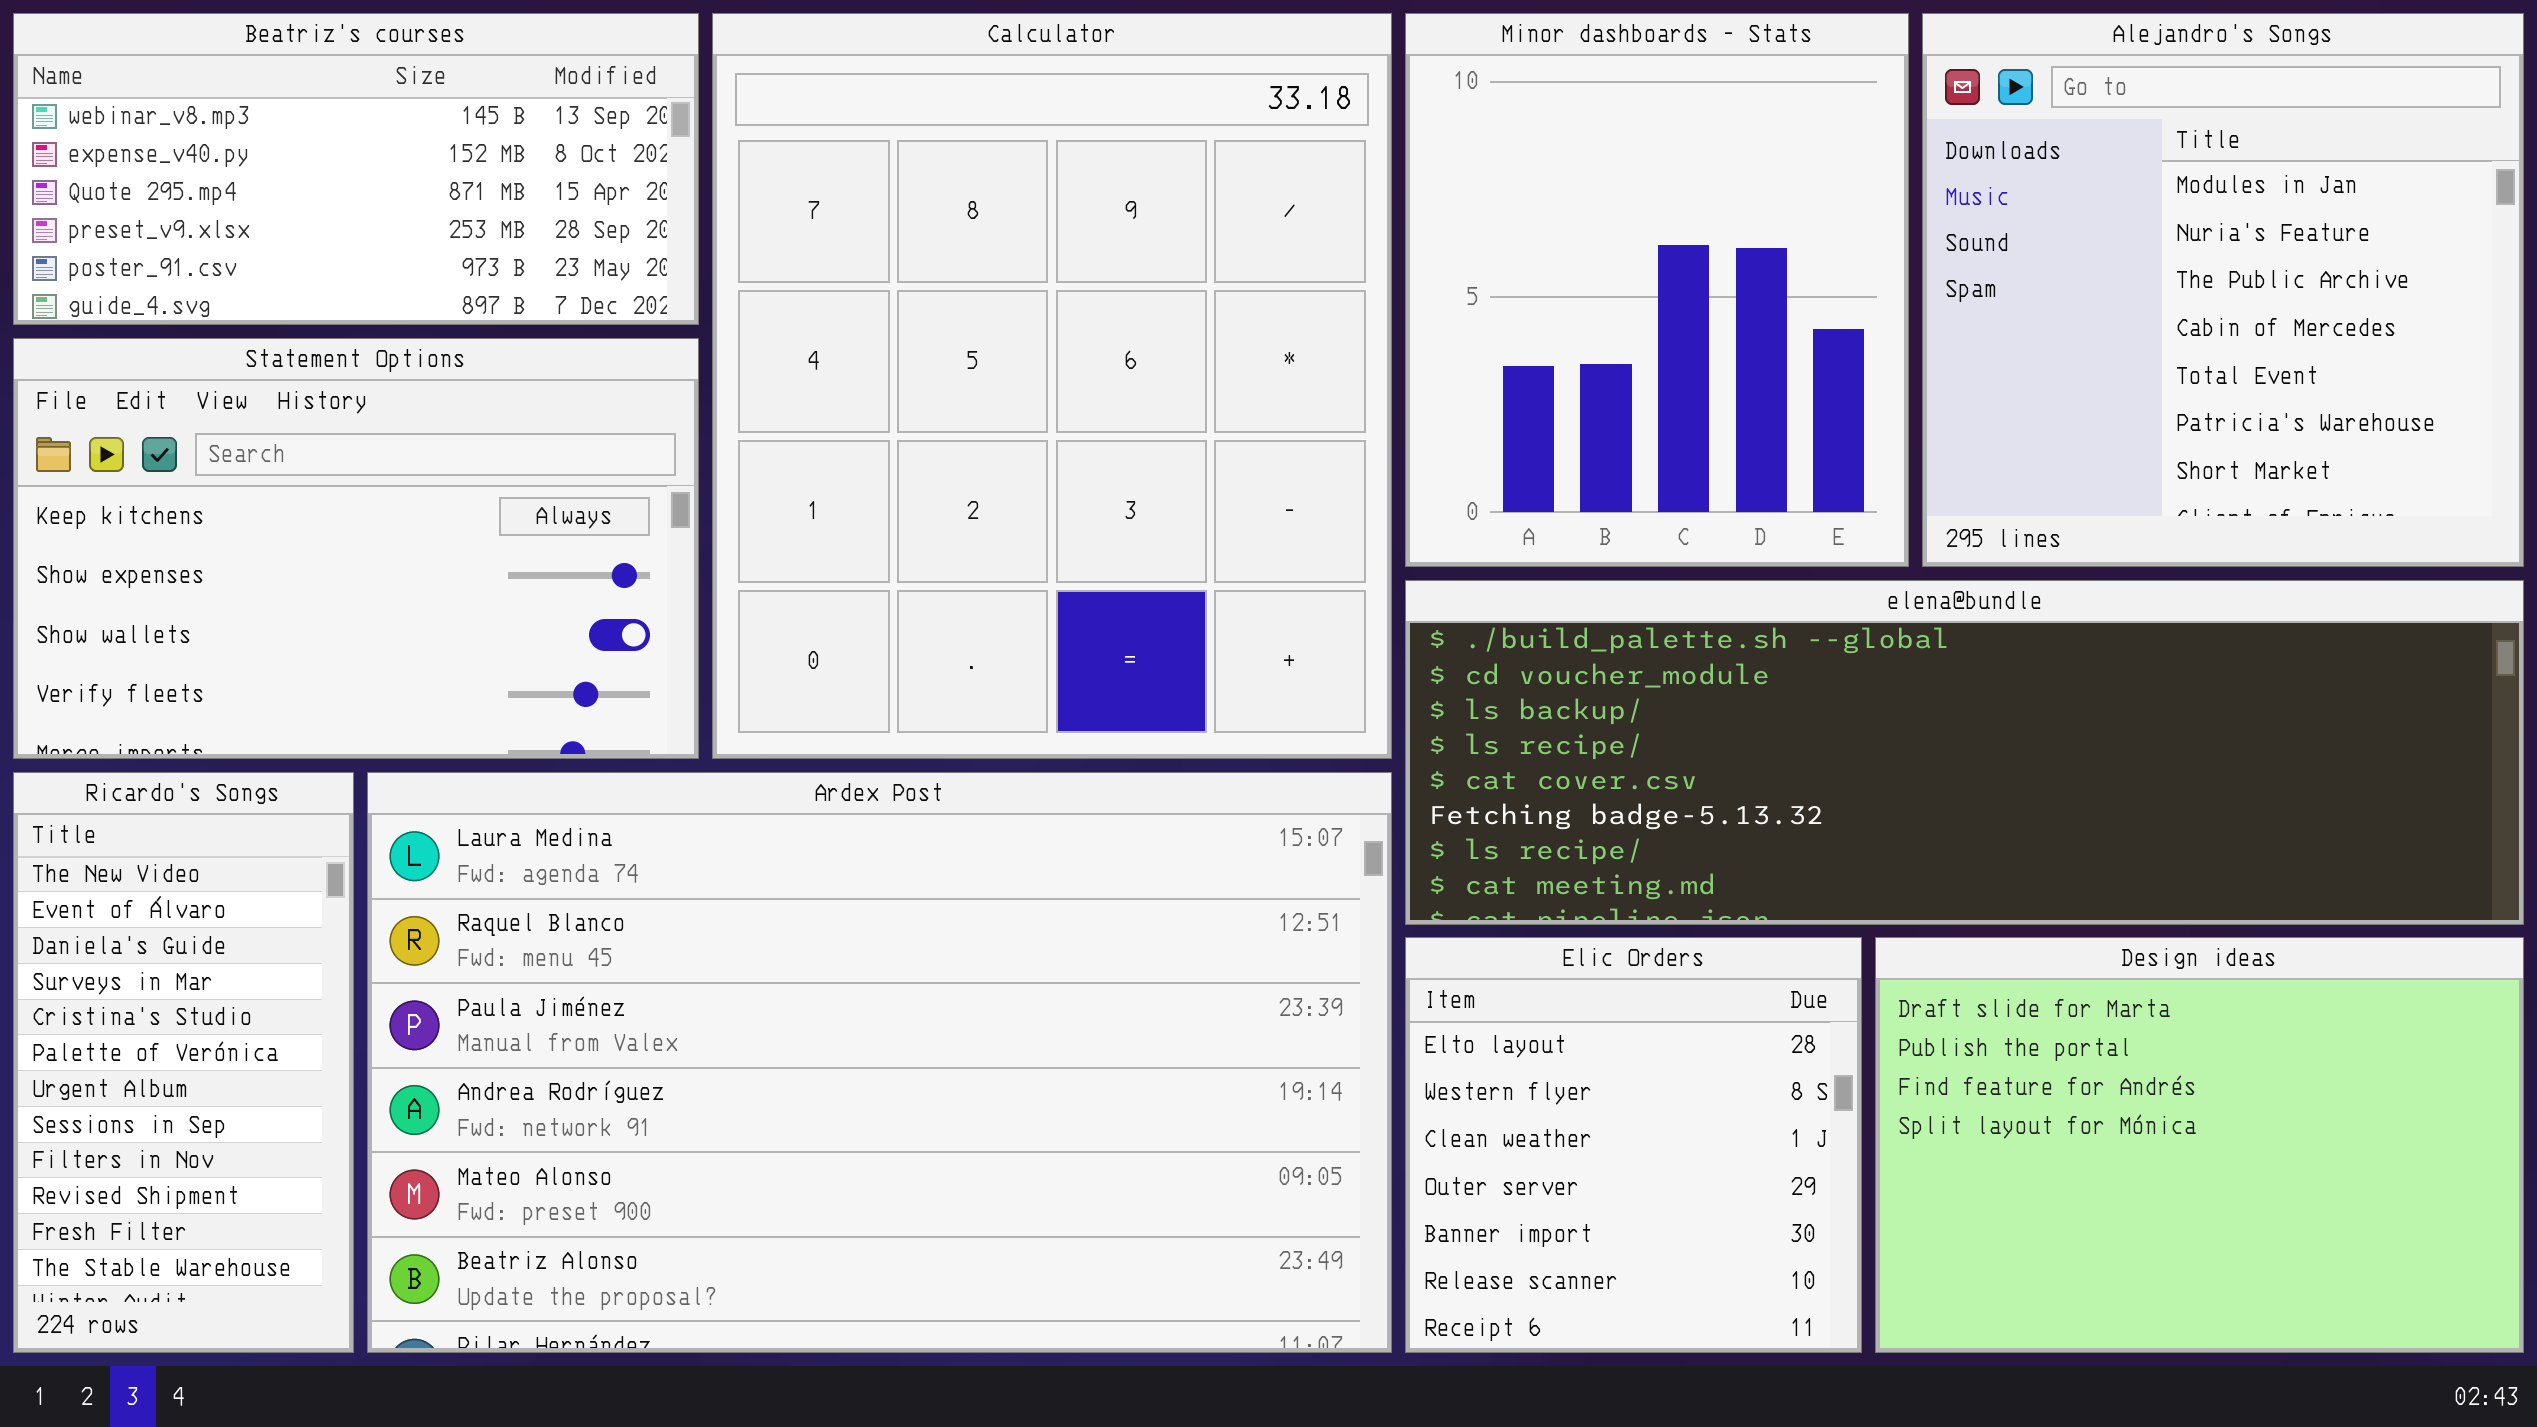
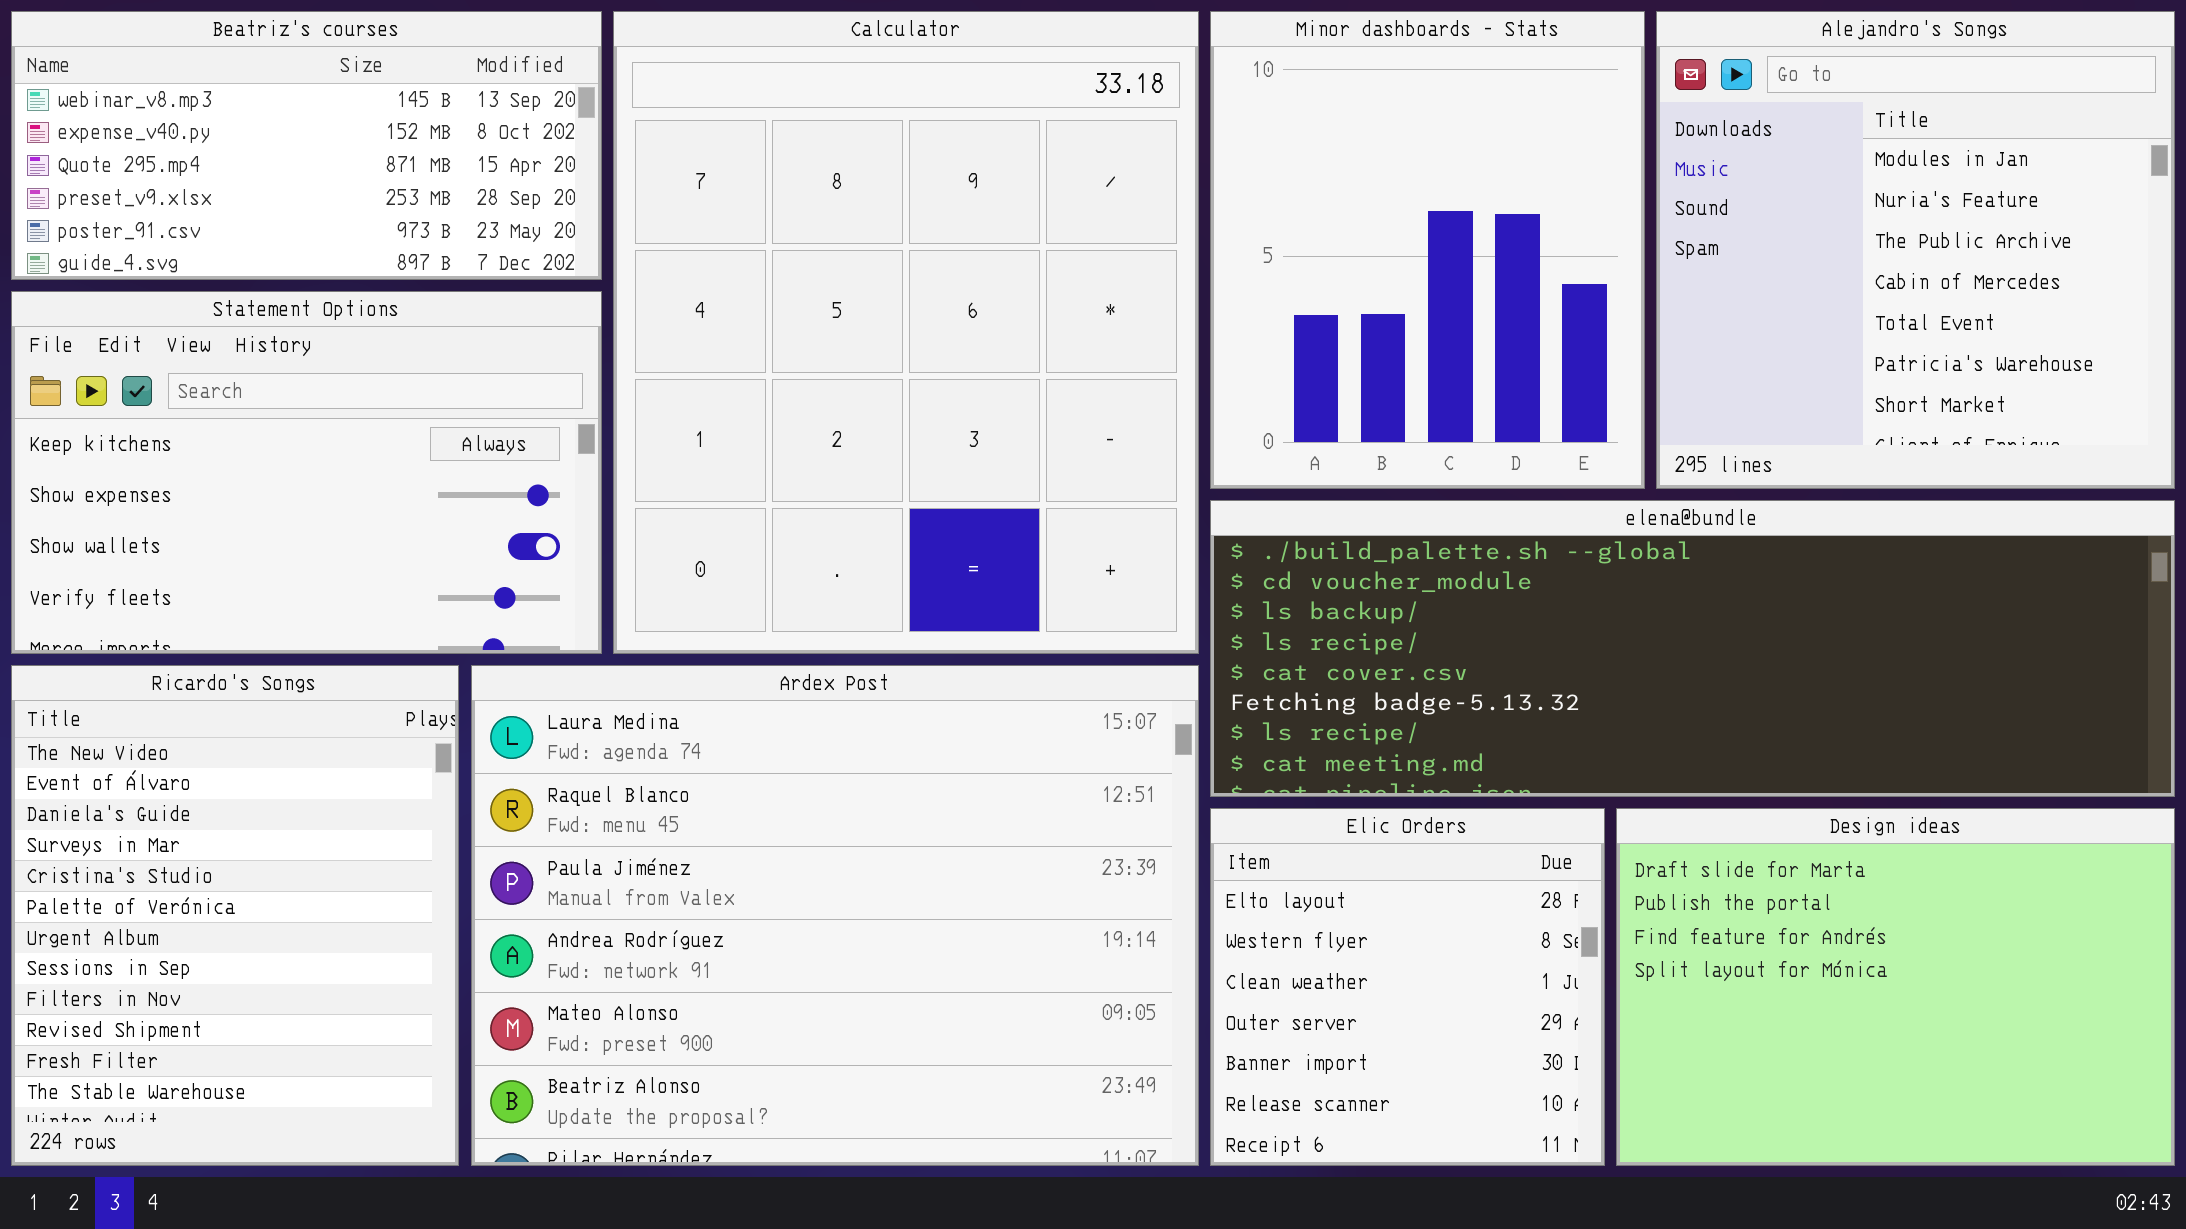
Ricardo's Songs: [13,772,354,1353] -> [11,665,459,1166], resized
Ardex Post: [367,772,1392,1353] -> [471,665,1199,1166], resized

